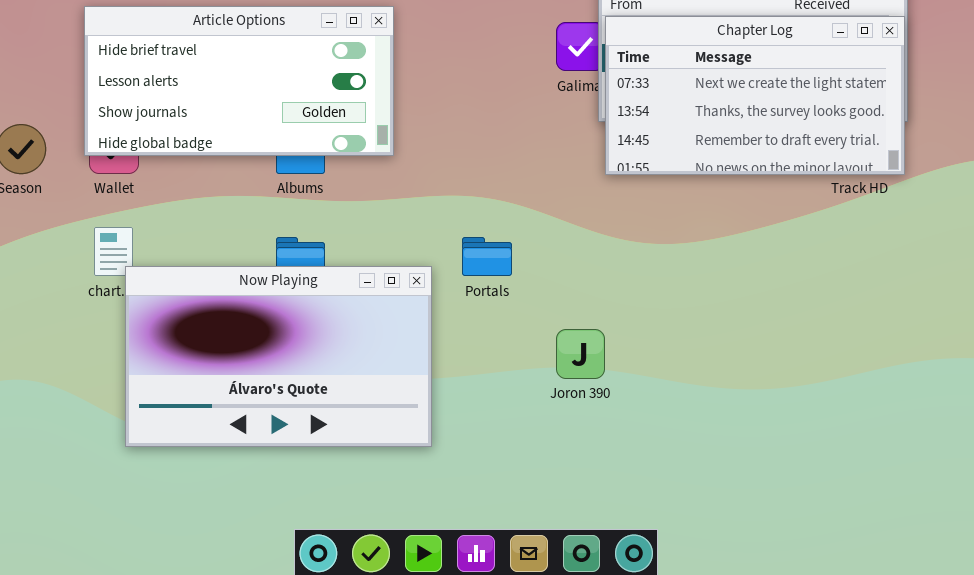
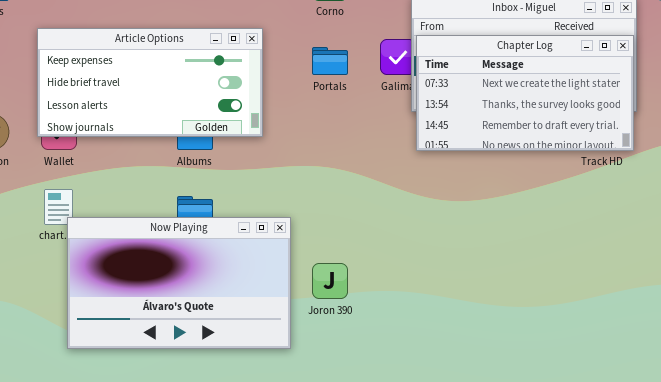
Article Options: [84,6,394,156] -> [37,28,263,137], scrolled up 1 row
Portals: [462,237,512,276] -> [312,47,348,75], moved
Joron 390: [556,329,605,379] -> [312,263,348,299], moved

